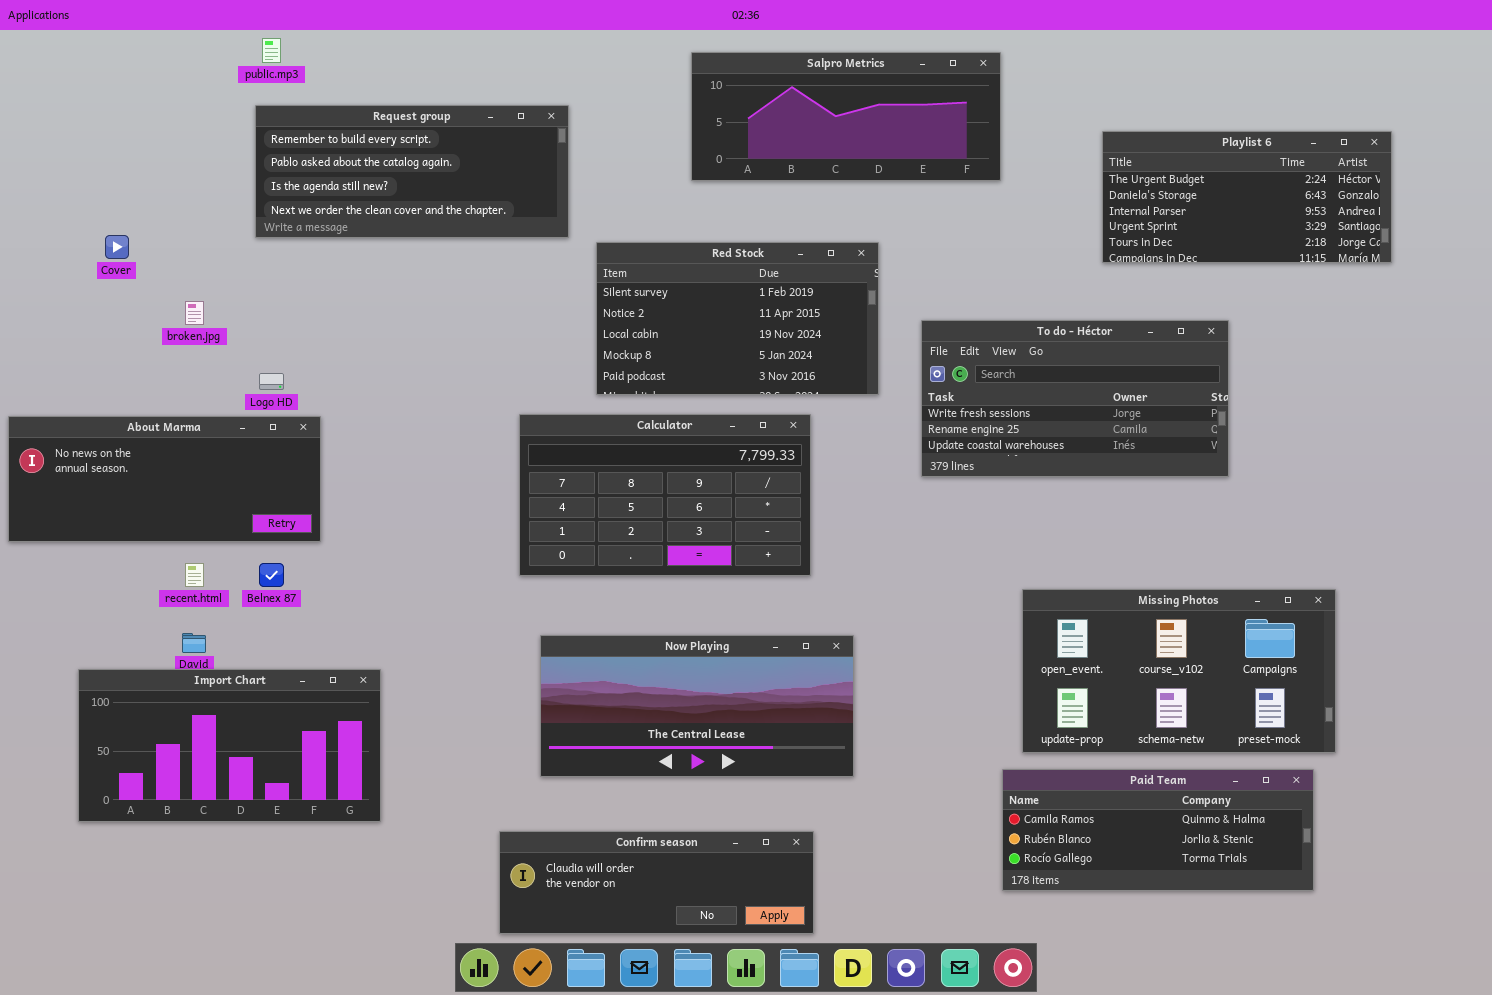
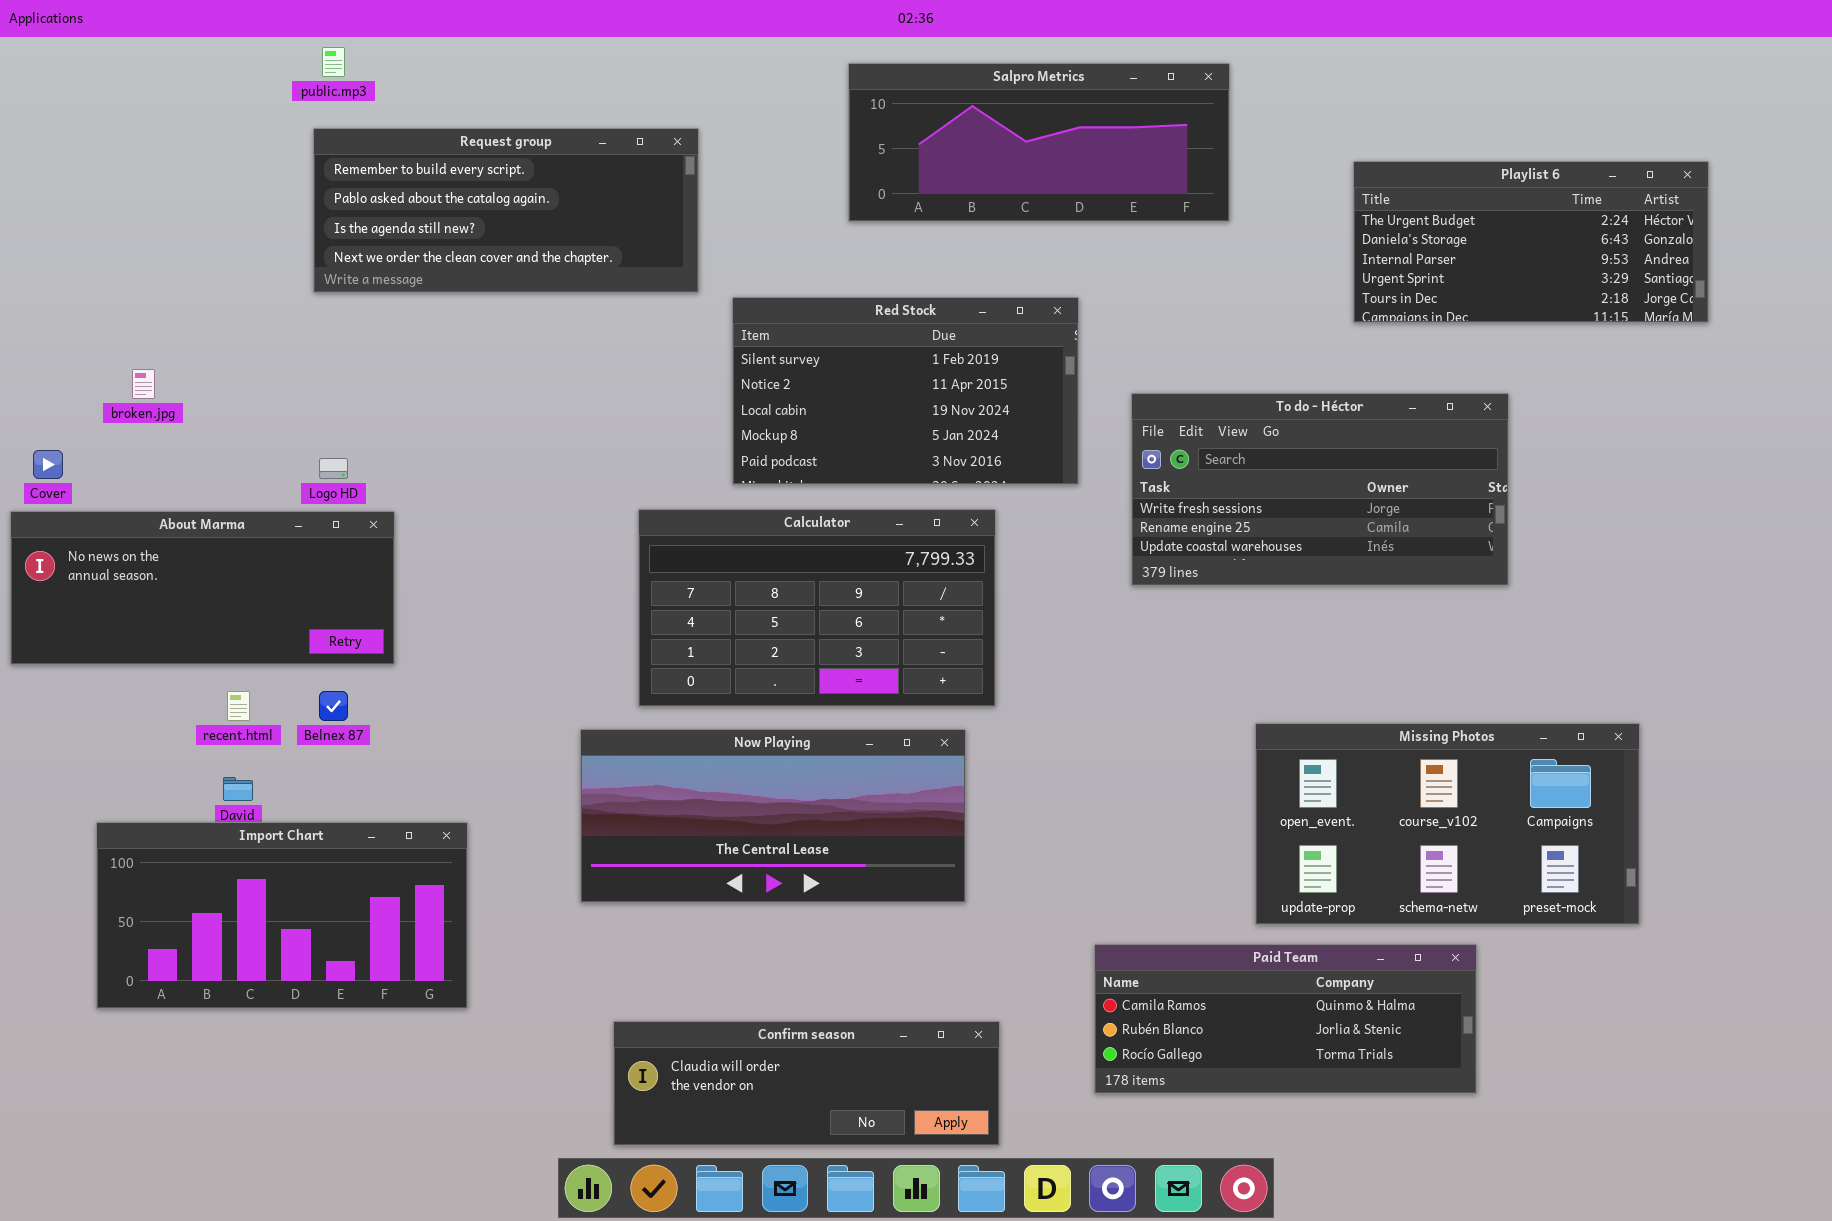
Cover: [105,235,129,259] -> [33,450,63,479], moved
broken.jpg: [185,301,204,325] -> [132,369,155,399], moved
Now Playing: [540,635,854,777] -> [580,729,966,903], moved
Paid Team: [1002,769,1314,891] -> [1094,944,1477,1094], moved

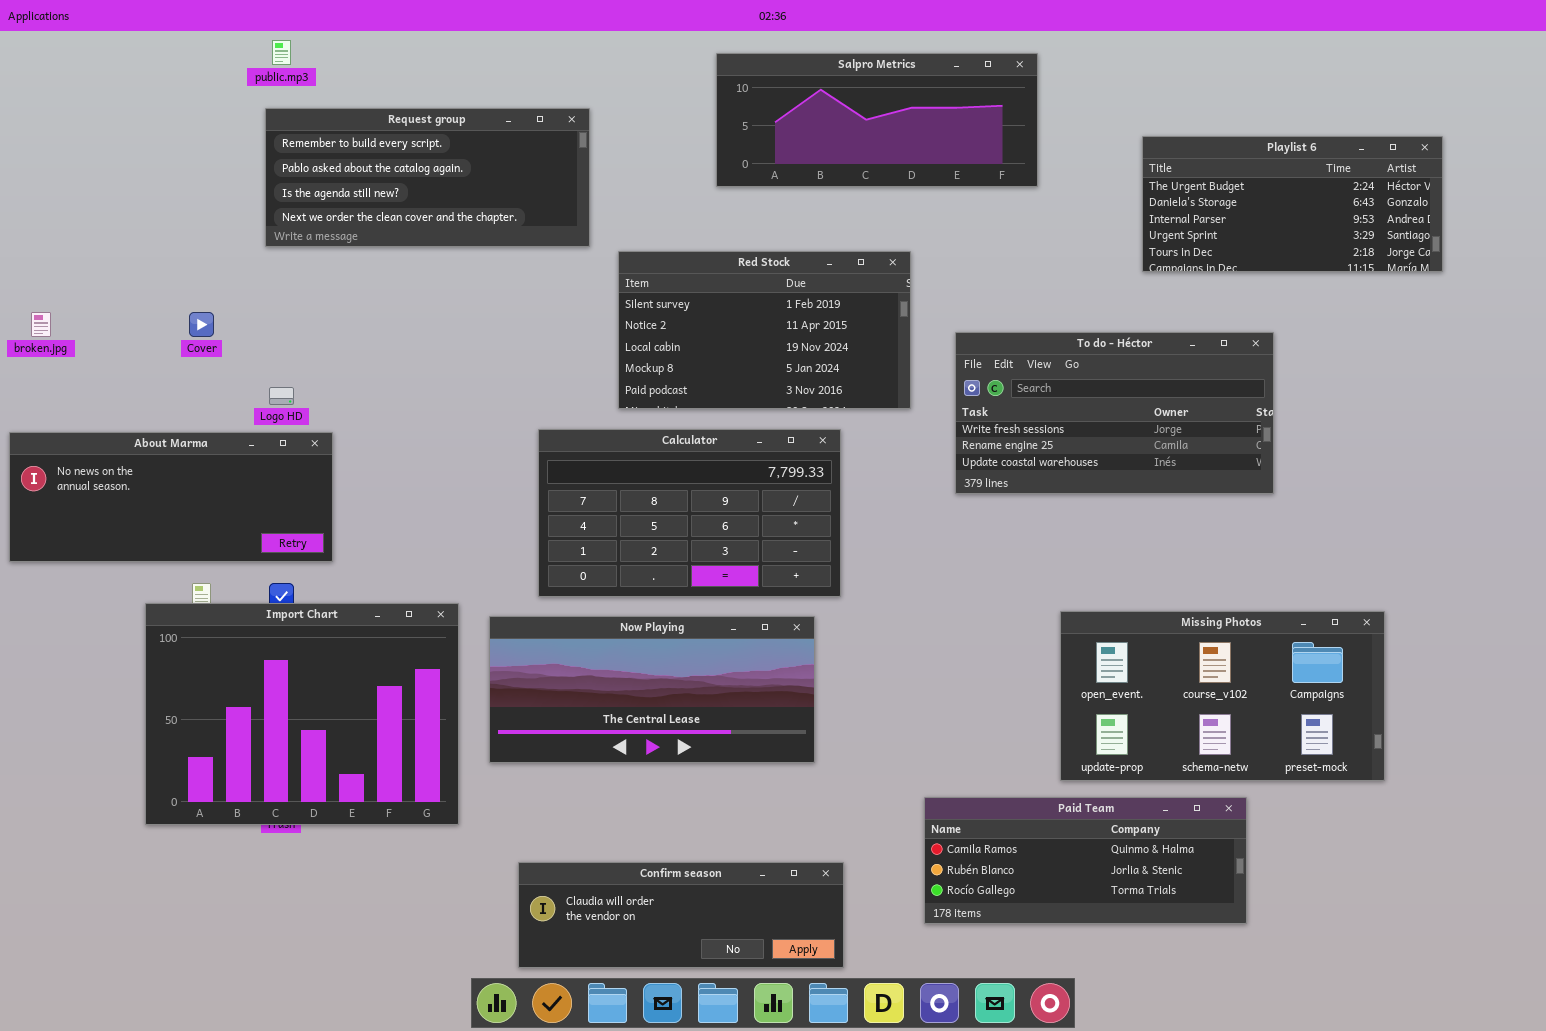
broken.jpg: [132,369,155,399] -> [31,312,51,337], moved
Cover: [33,450,63,479] -> [189,312,214,337], moved
Import Chart: [96,822,468,1009] -> [145,603,459,825], moved, resized

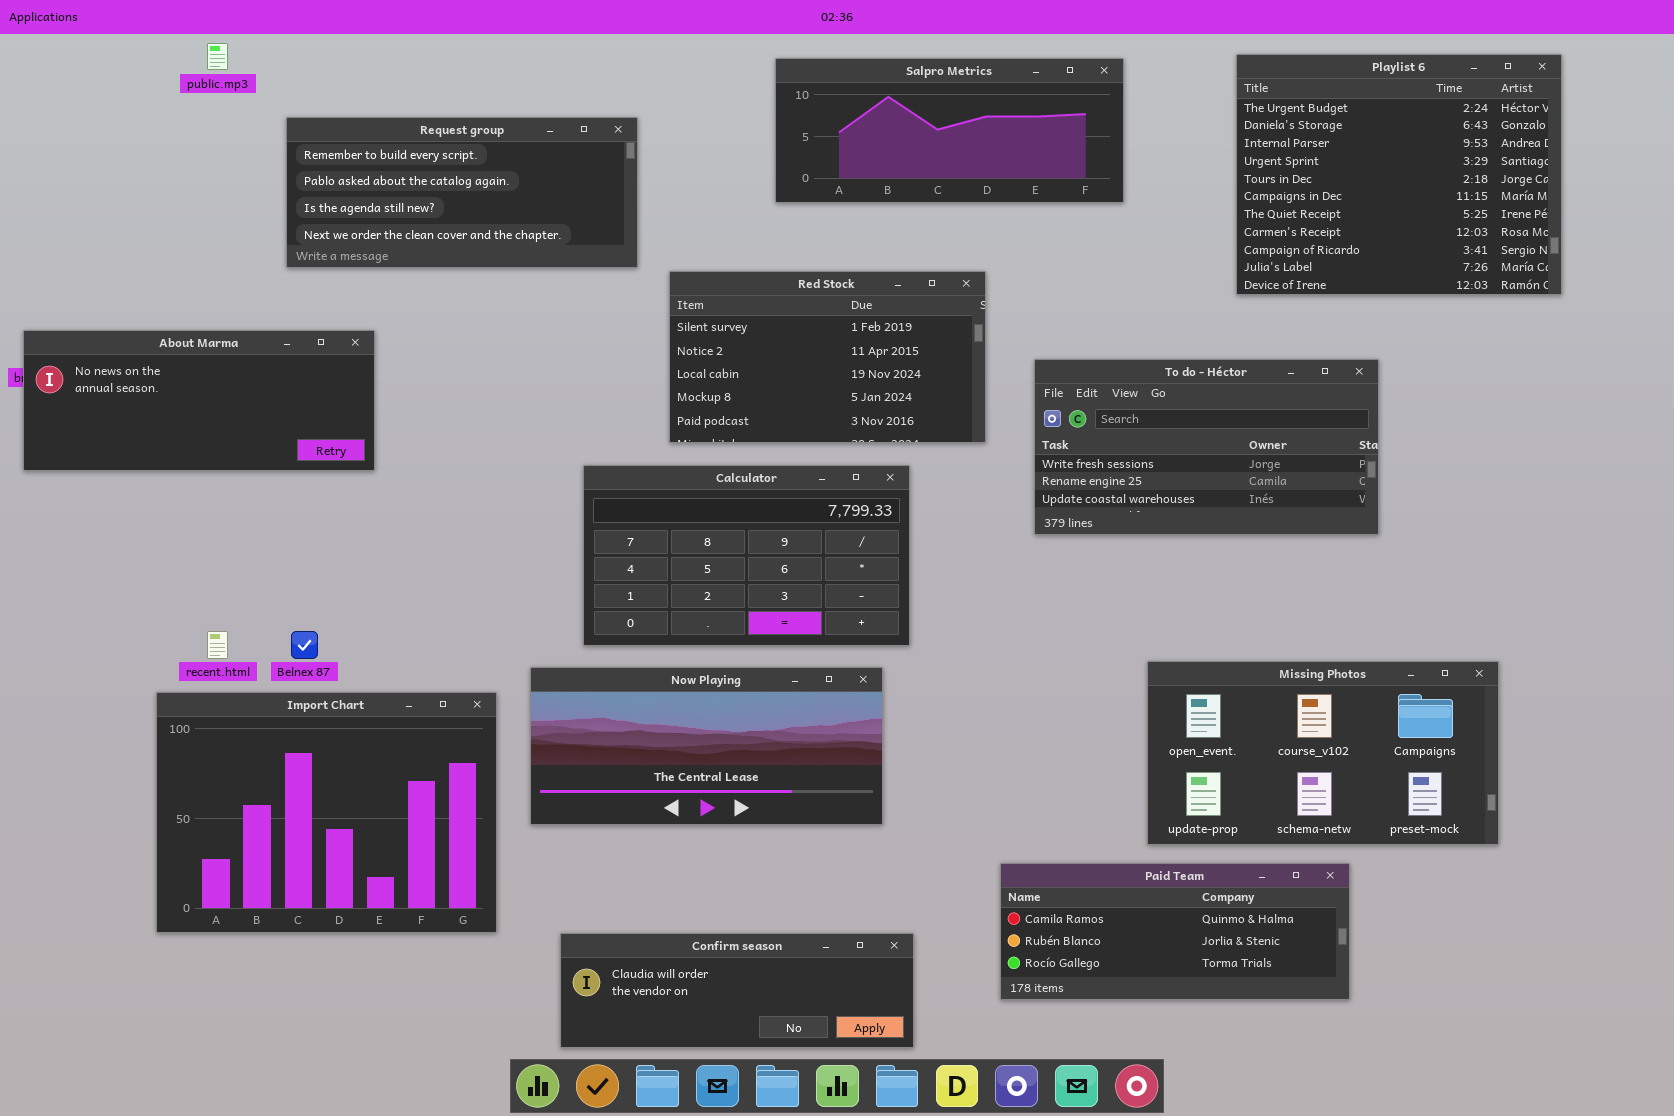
public.mp3: [272,40,291,65] -> [207,43,228,70], moved
Playlist 6: [1142,136,1443,272] -> [1236,54,1562,295], resized
About Marma: [9,432,333,562] -> [23,330,375,471], moved
Import Chart: [145,603,459,825] -> [156,692,497,933], moved

